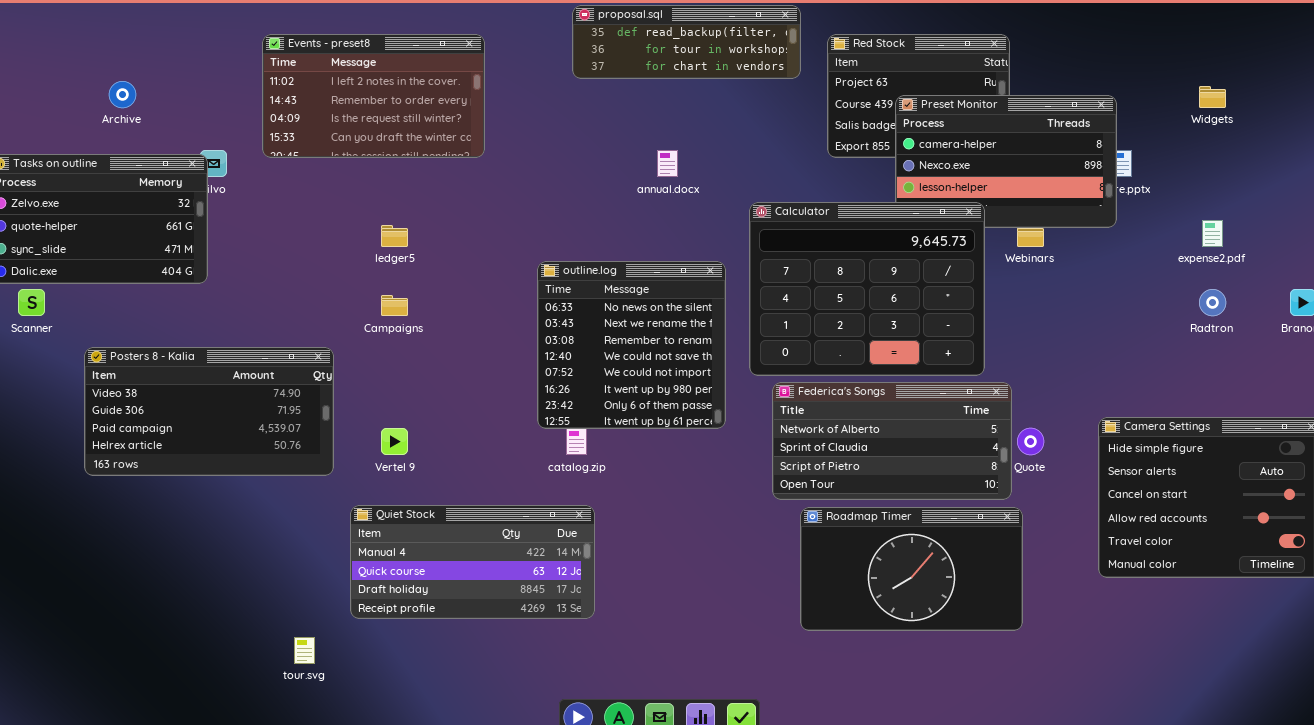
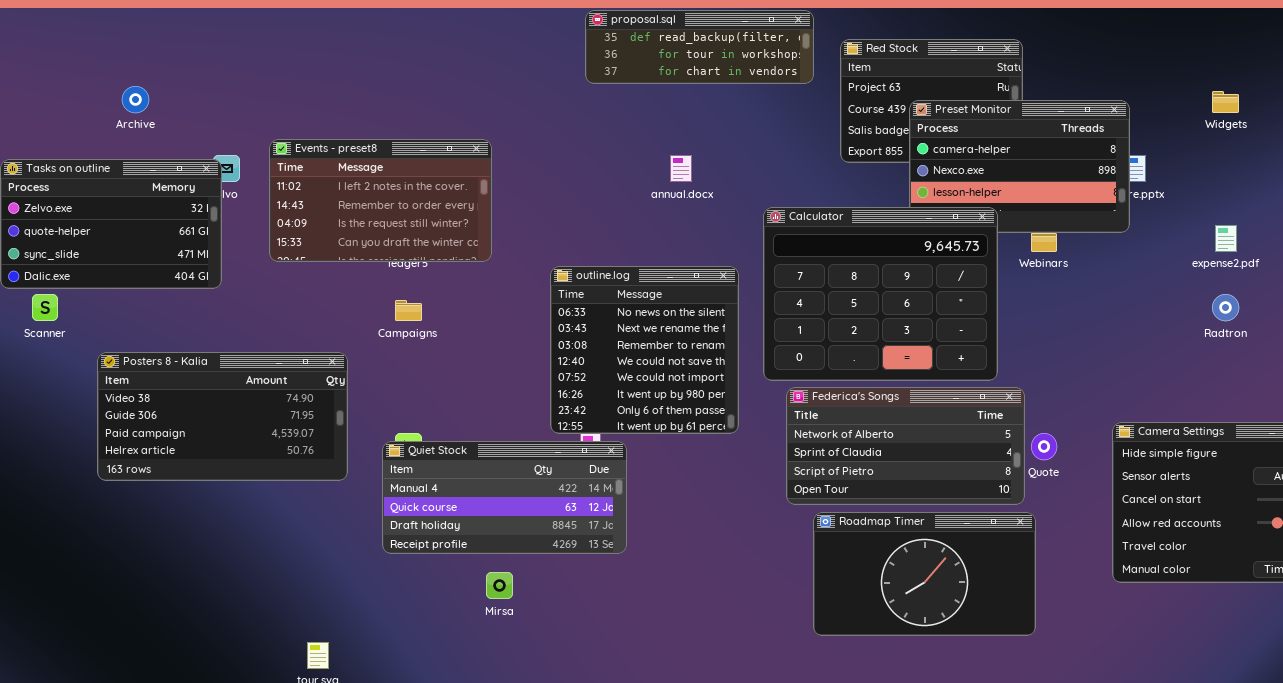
Events - preset8: [262,34,485,158] -> [269,139,492,262], moved
Quiet Stock: [350,505,595,619] -> [382,441,627,554], moved

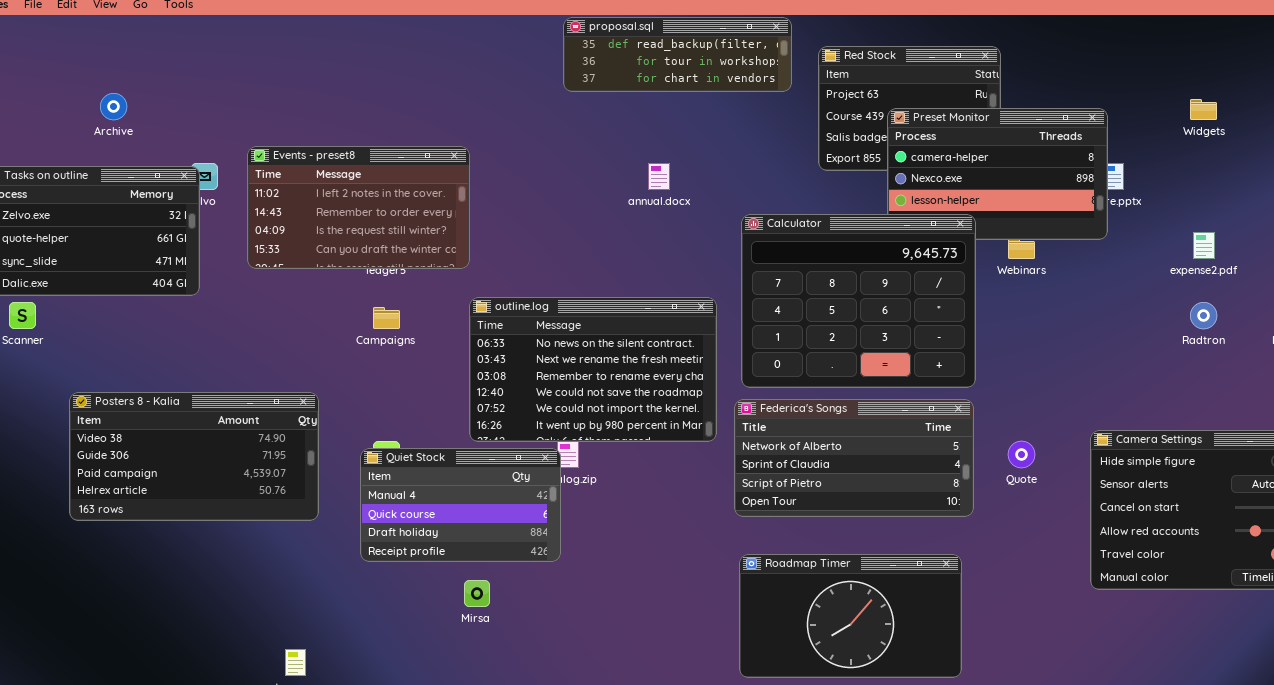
outline.log: [550,266,739,434] -> [469,297,717,442], resized
Posters 8 - Kalia: [97,352,348,481] -> [69,392,319,521], moved
Federica's Songs: [786,387,1025,505] -> [734,399,974,517], moved
Quiet Stock: [382,441,627,554] -> [360,448,561,562], resized
Roadmap Timer: [813,512,1036,636] -> [739,554,962,678], moved

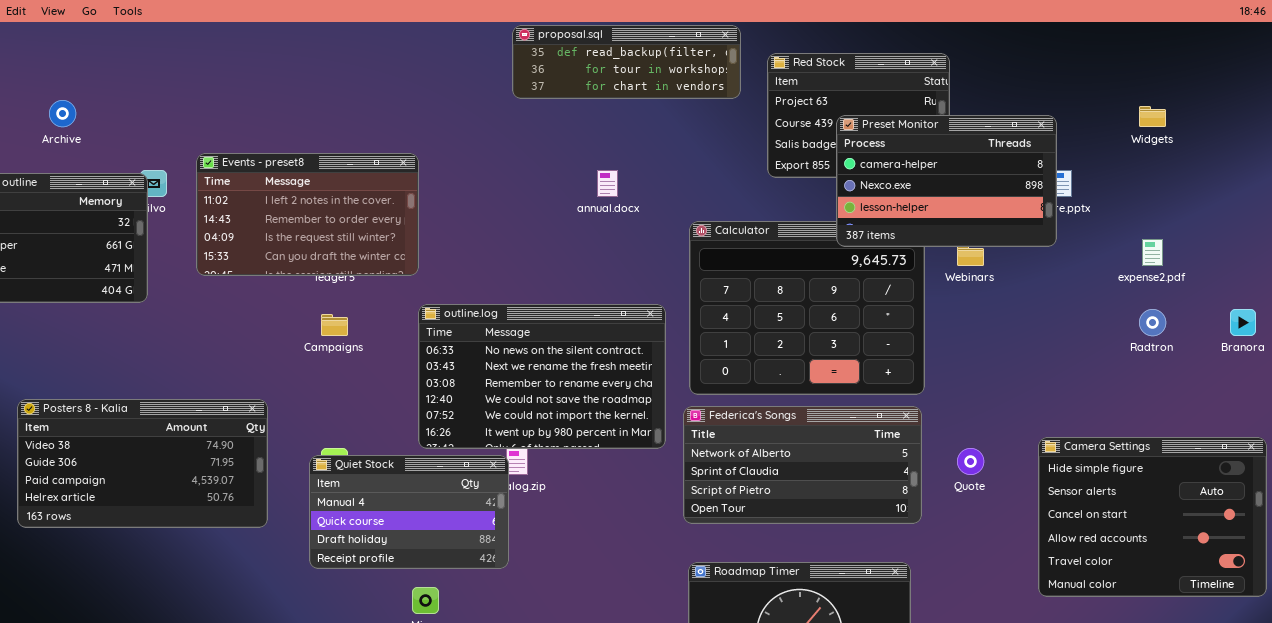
Preset Monitor: [887,108,1108,240] -> [836,115,1057,247], raised

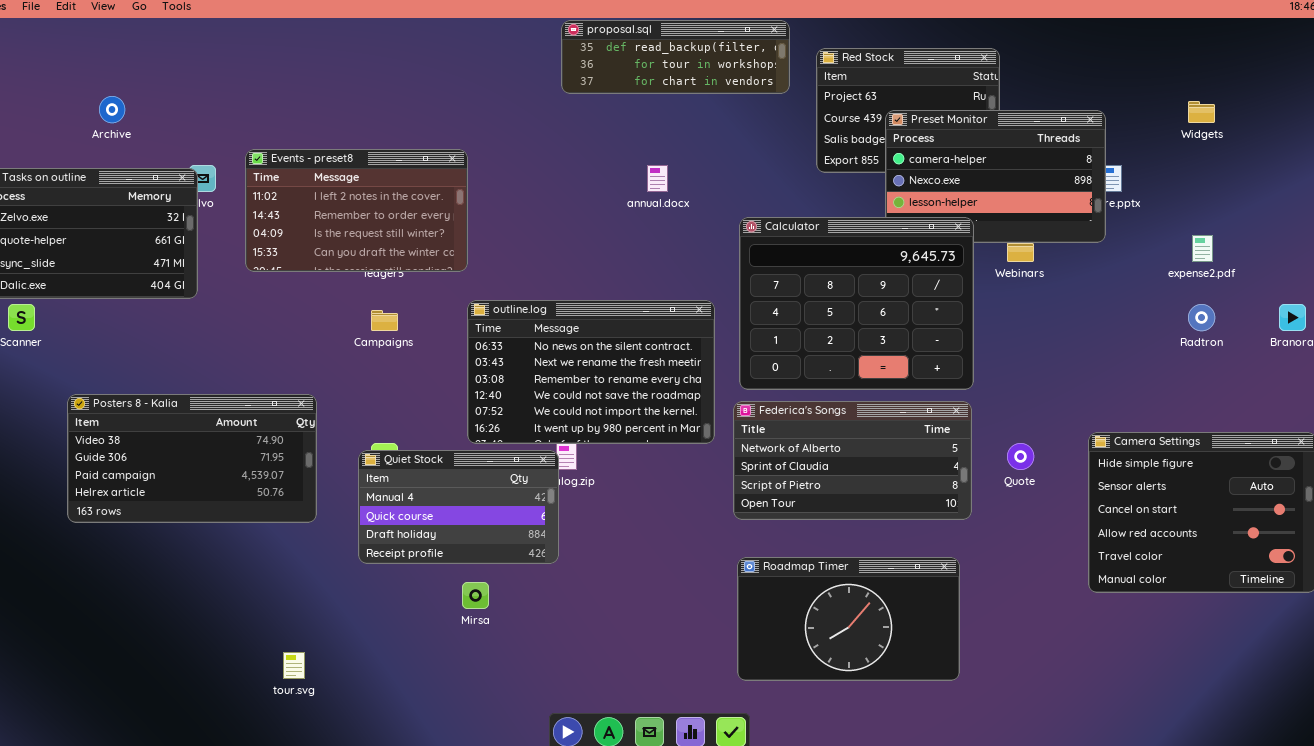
Calculator: [689,221,925,395] -> [739,217,974,390], raised

